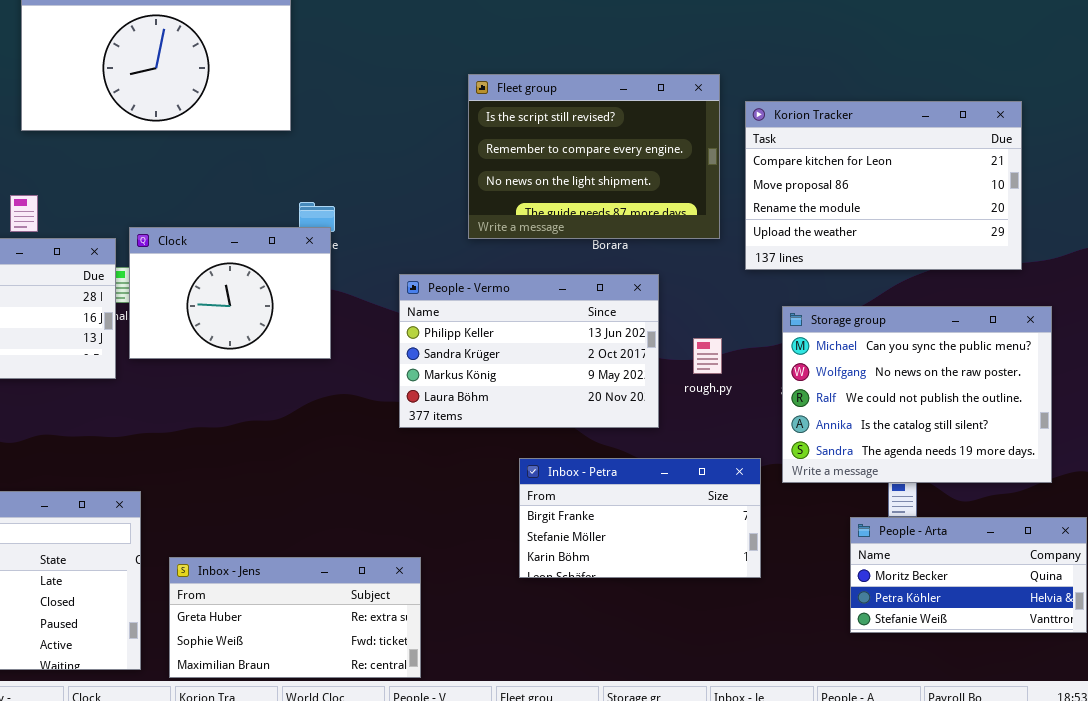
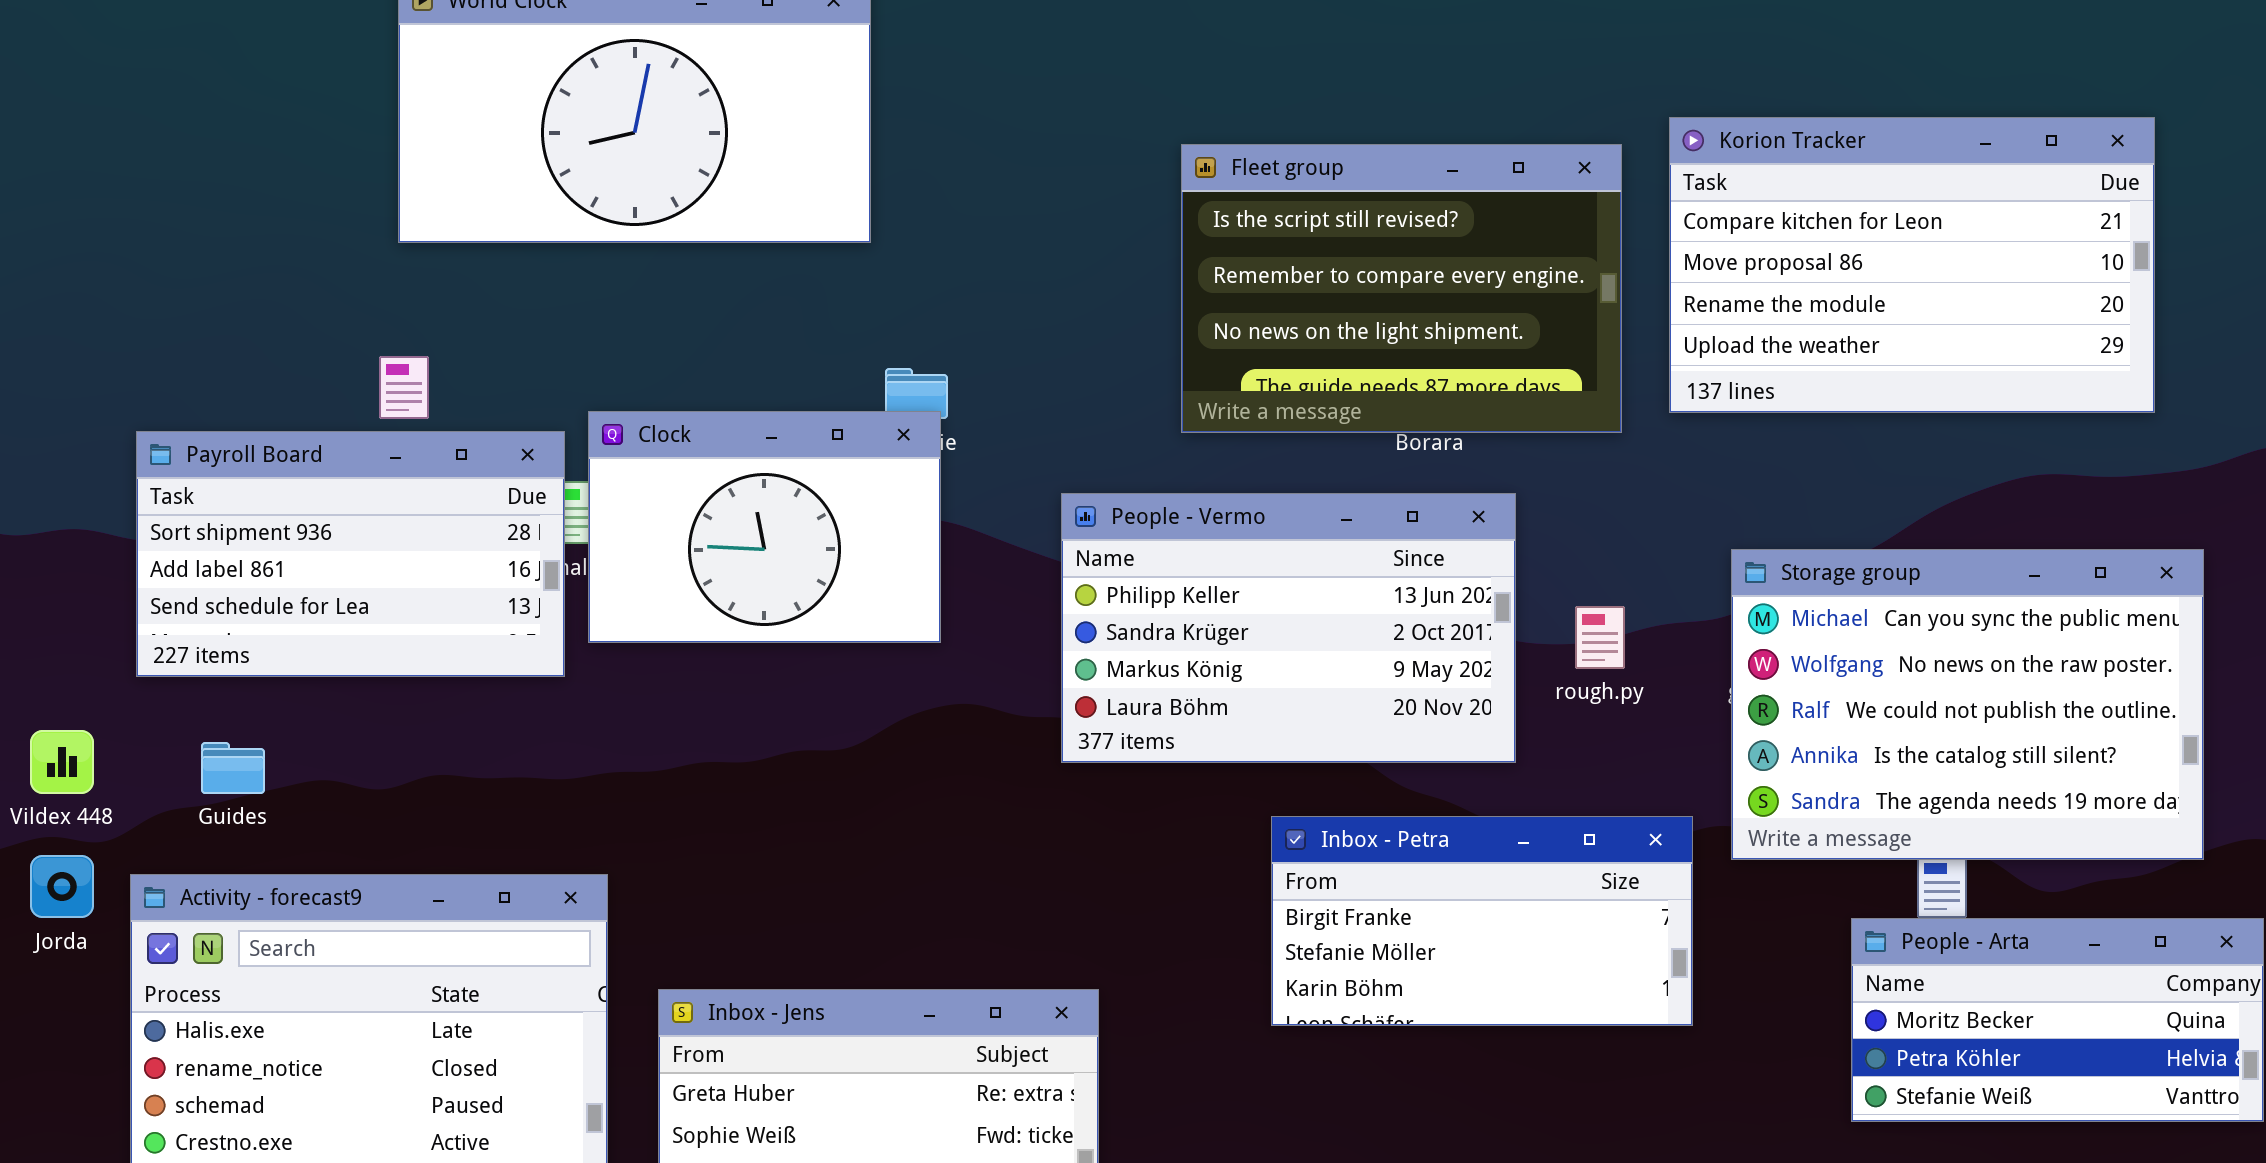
Korion Tracker: [745,101,1022,270] -> [1669,117,2155,413], moved

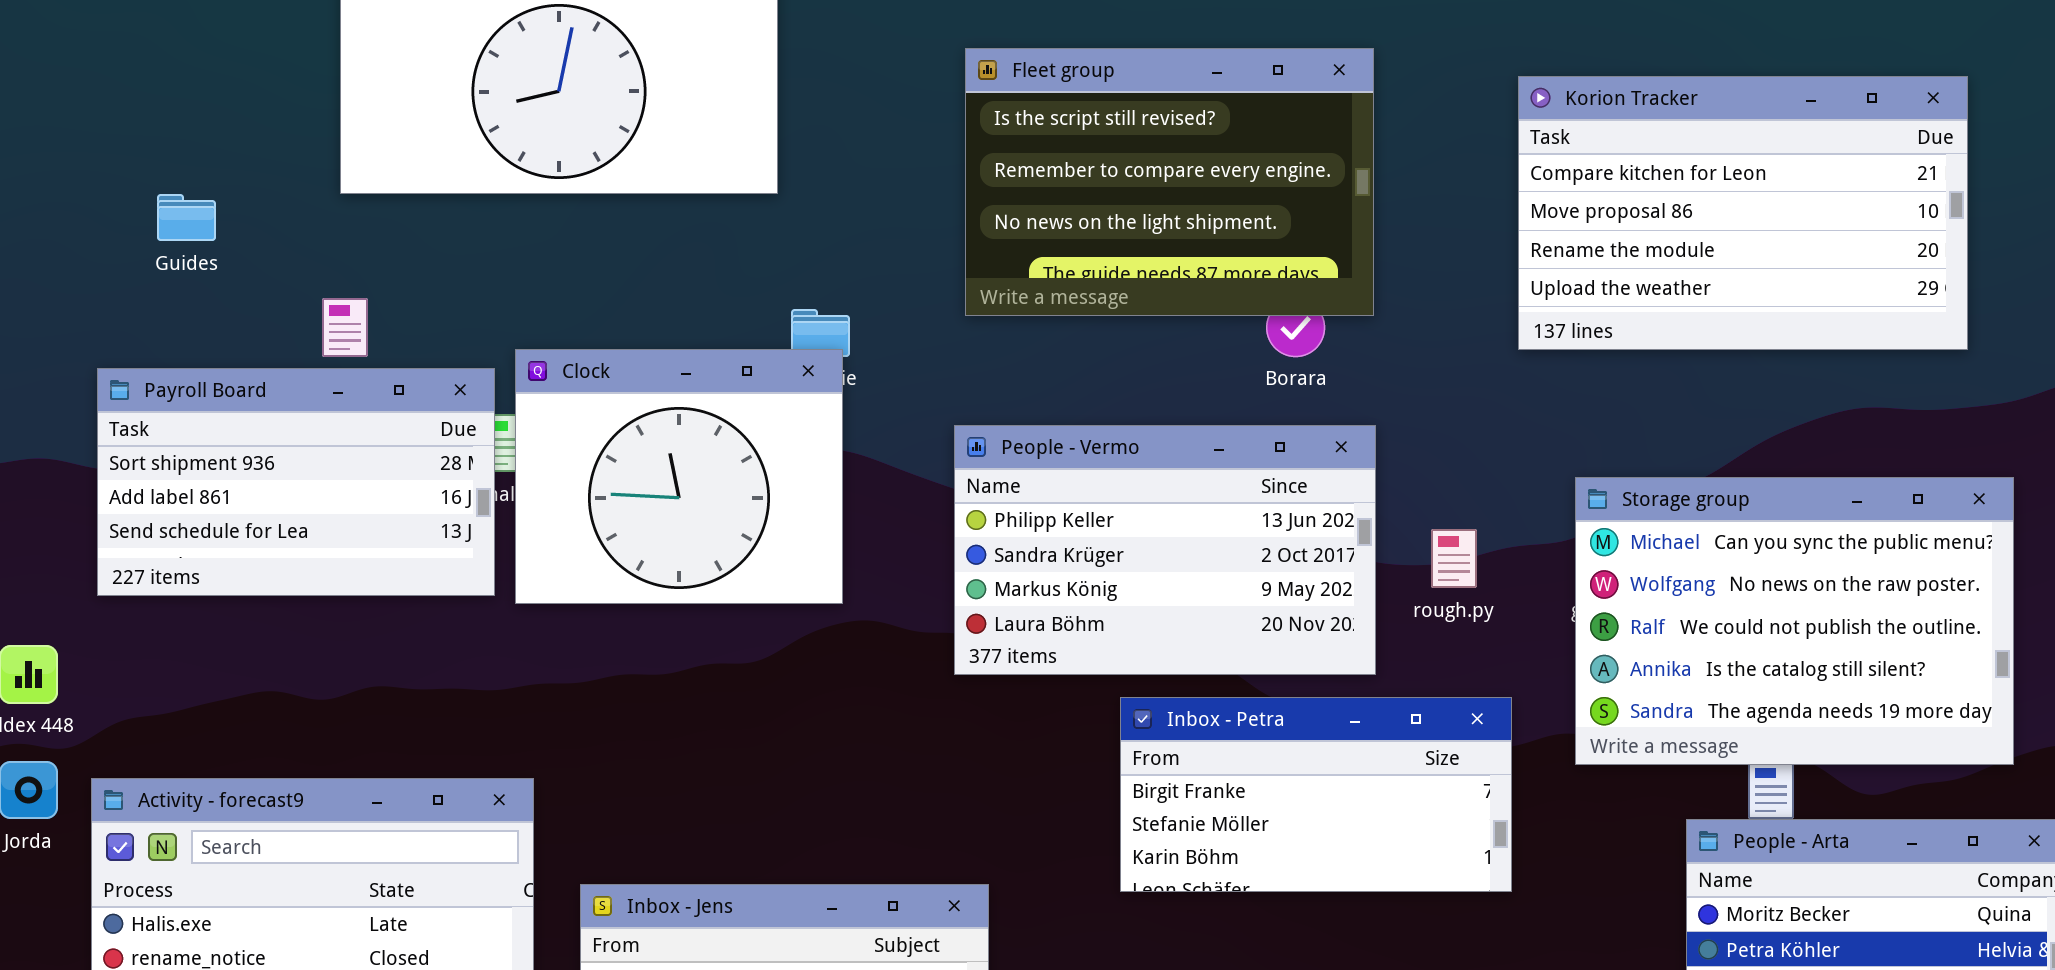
Fleet group: [1181,144,1622,433] -> [965,48,1374,316], moved
Clock: [588,411,941,643] -> [515,349,843,604], resized
Guides: [201,742,265,794] -> [157,194,216,241], moved
Inbox - Petra: [1271,816,1693,1026] -> [1120,697,1512,892], moved

